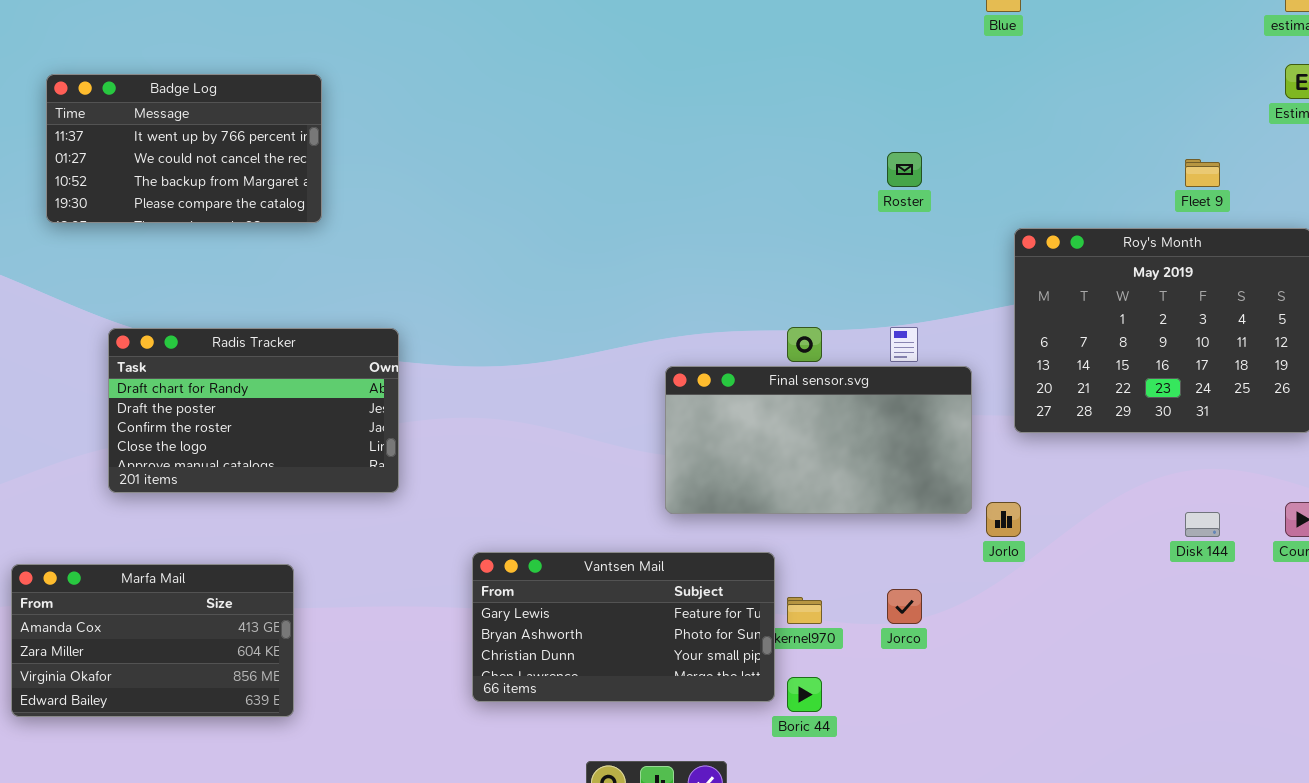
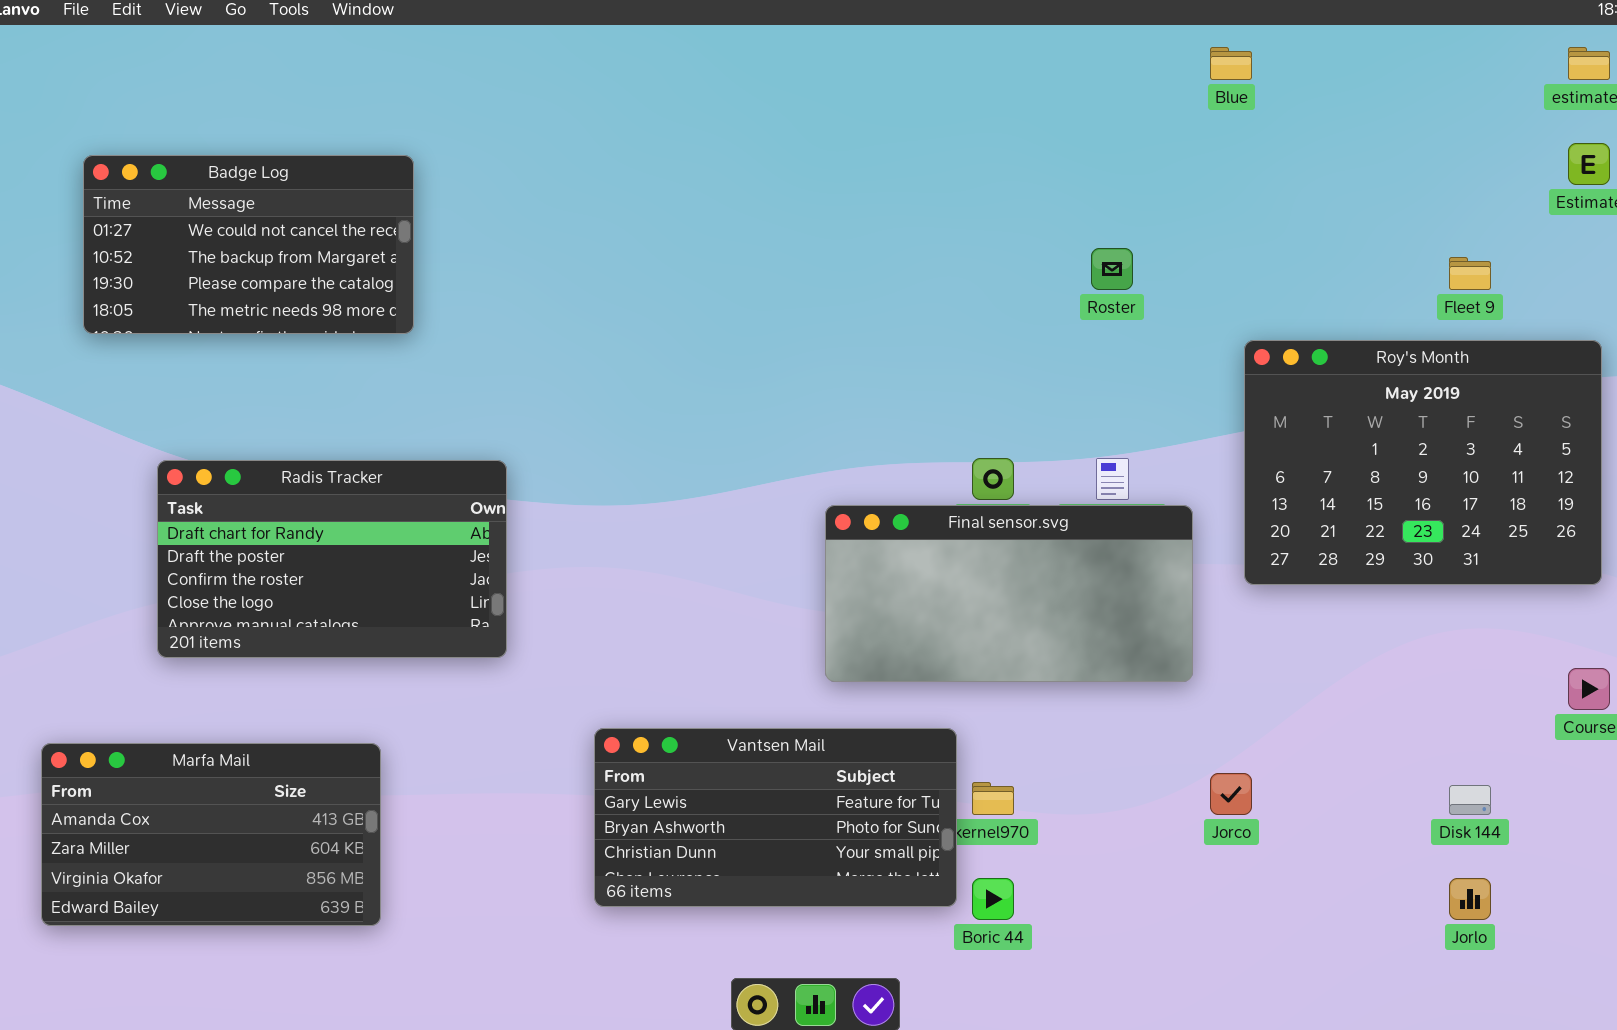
Badge Log: [46,74,322,223] -> [83,155,414,334], scrolled down 1 row
Jorlo: [986,502,1021,537] -> [1449,878,1491,920], moved
Disk 144: [1185,512,1220,537] -> [1449,785,1491,815], moved
Jorco: [887,589,922,624] -> [1210,773,1252,815], moved

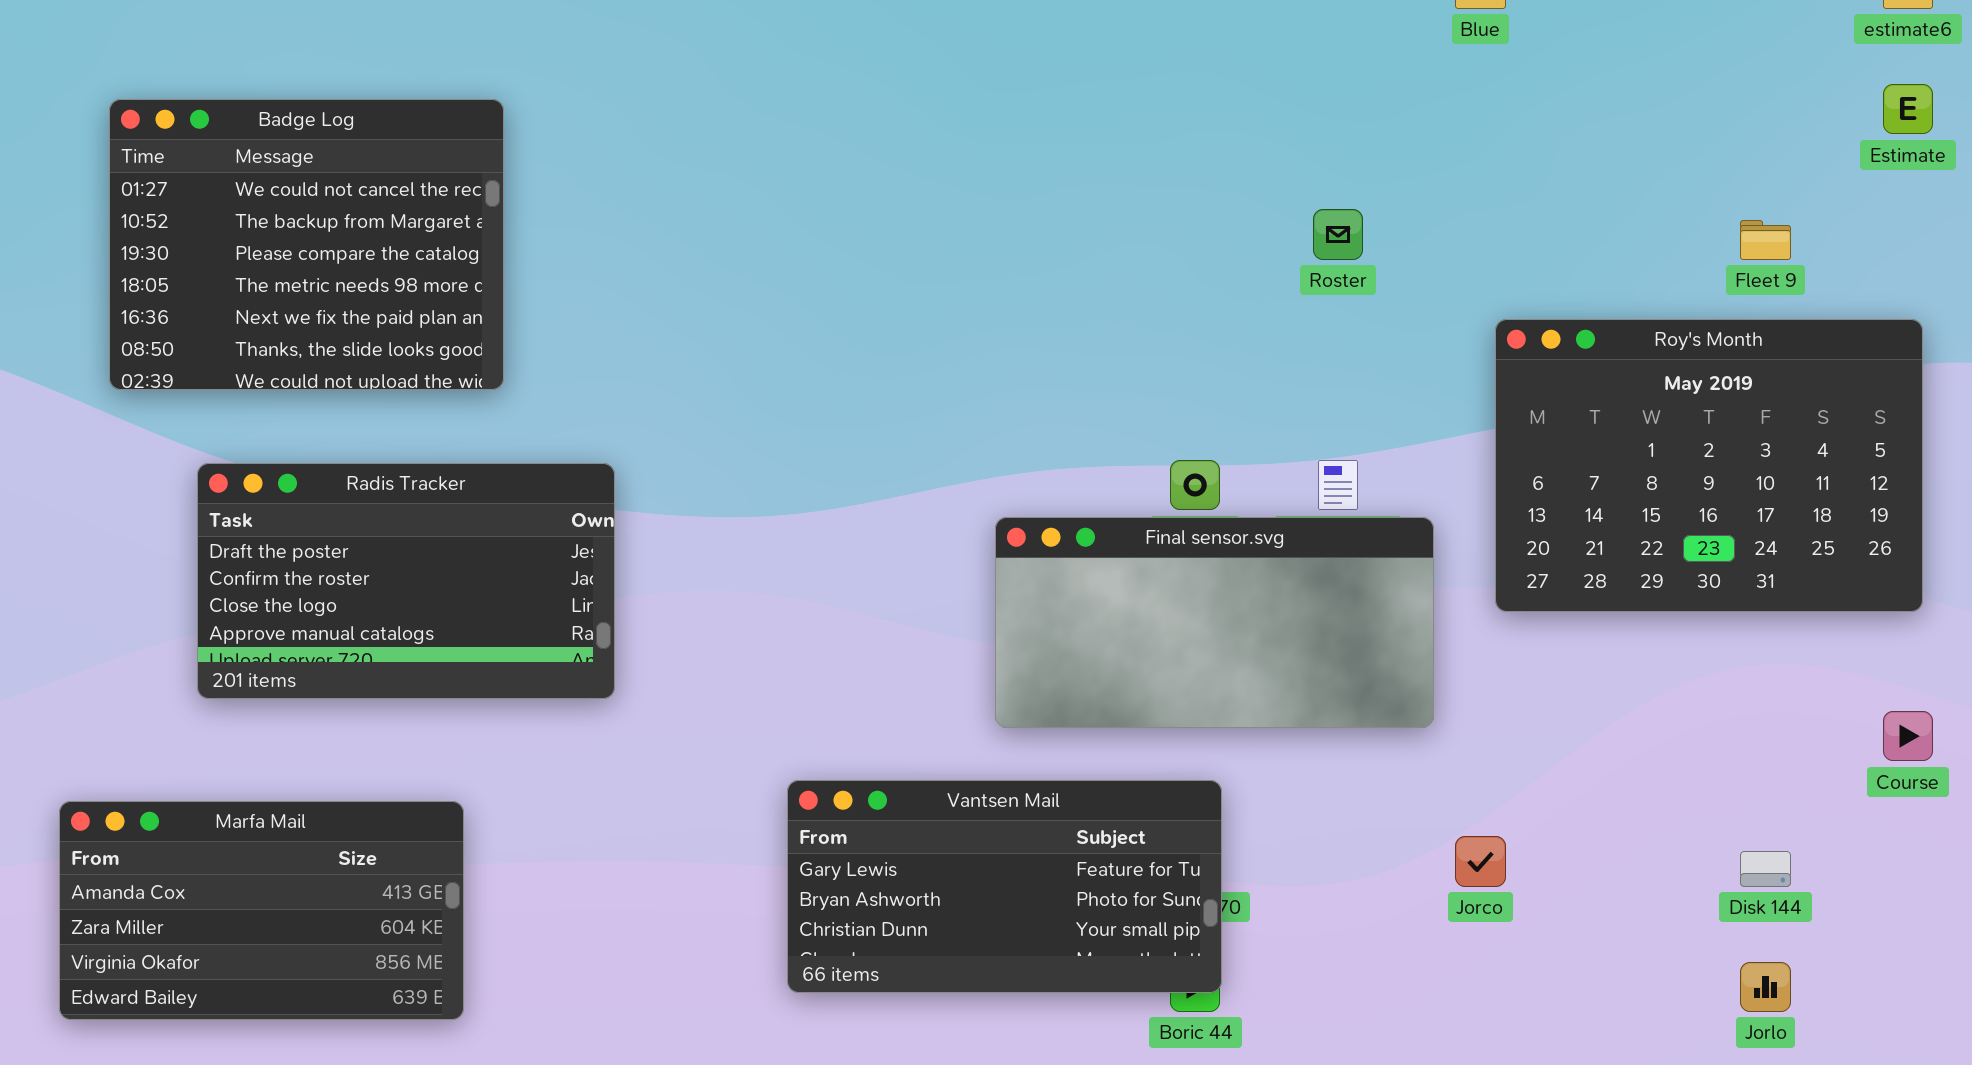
Badge Log: [83,155,414,334] -> [109,99,504,390], resized
Radis Tracker: [157,460,507,658] -> [197,463,615,699], scrolled down 1 row
Vantsen Mail: [594,728,957,907] -> [787,780,1222,993], moved

